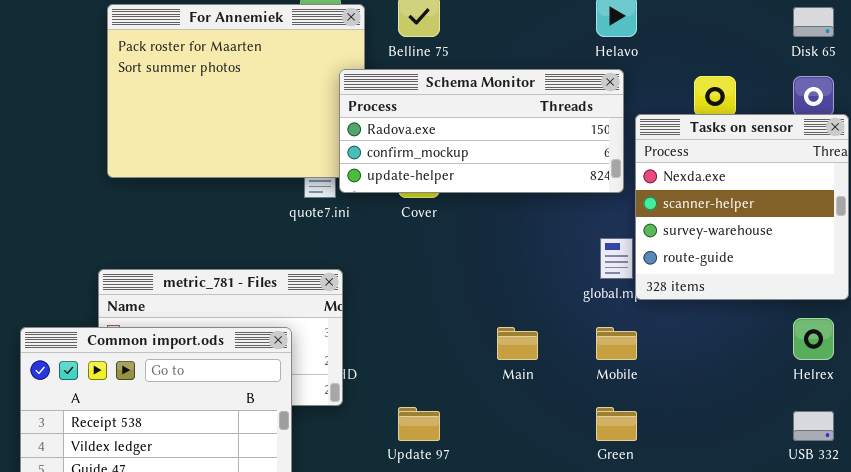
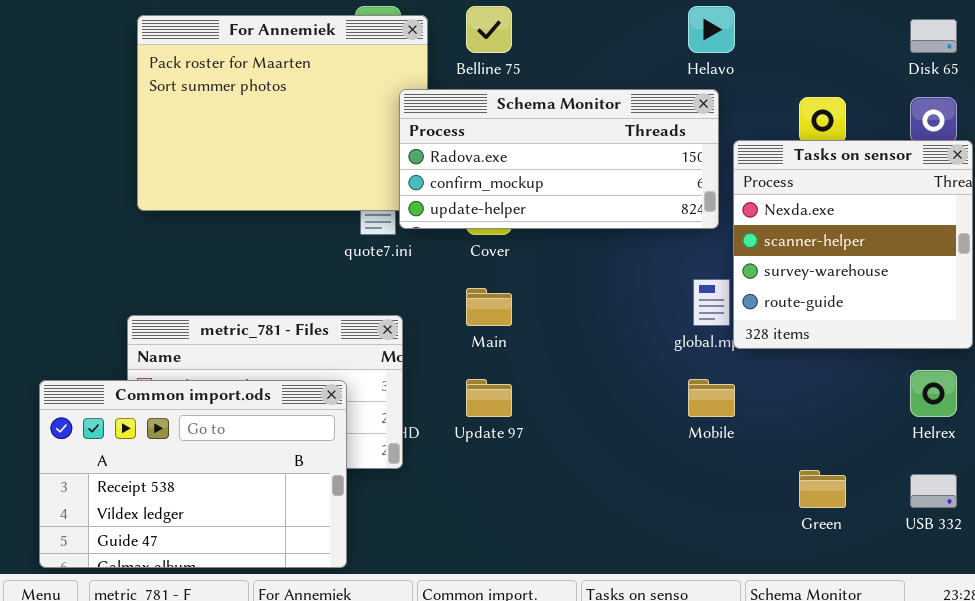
Main: [497,327,538,360] -> [466,288,512,326], moved
Update 97: [398,407,440,441] -> [466,379,512,417], moved
Green: [596,407,637,441] -> [799,470,846,508], moved

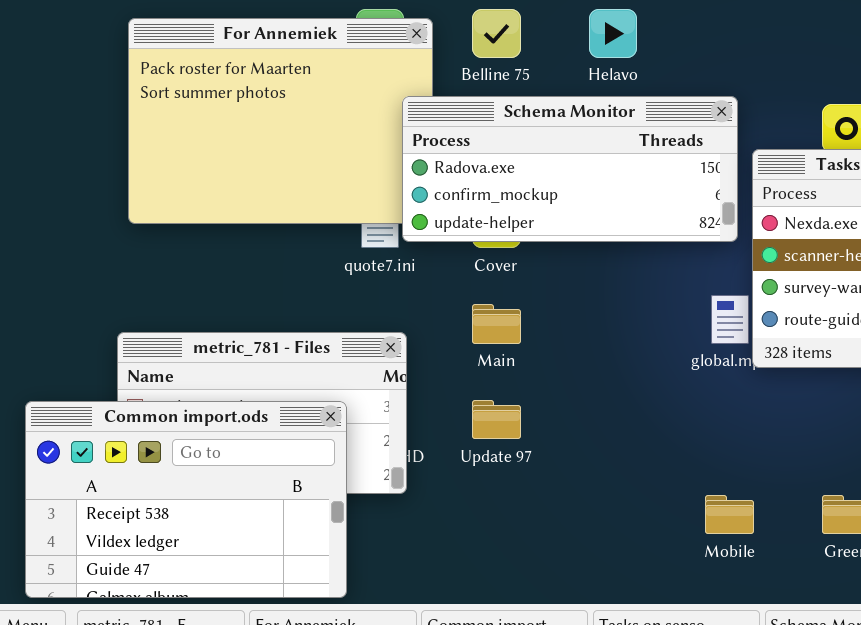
Helavo: [688,6,735,53] -> [589,9,637,58], moved
Mobile: [688,379,735,417] -> [705,495,754,534], moved

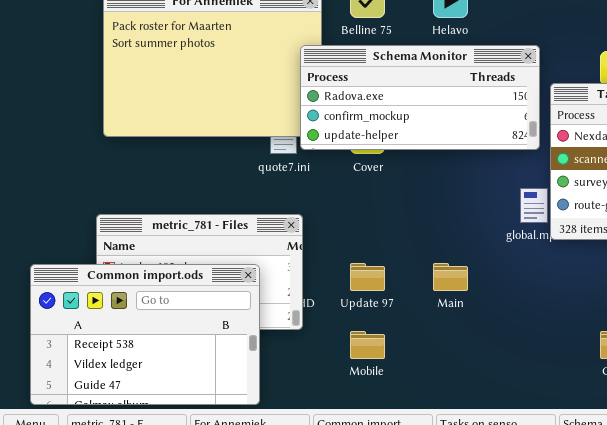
Main: [472,304,521,344] -> [433,263,468,291], moved
Mobile: [705,495,754,534] -> [350,331,385,359], moved

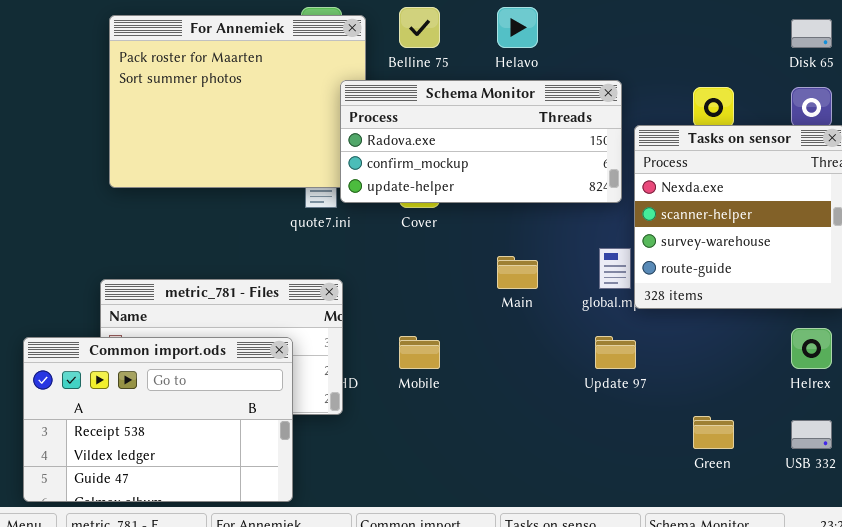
Update 97: [350,263,385,291] -> [595,336,636,369], moved
Main: [433,263,468,291] -> [497,256,538,289], moved
Mobile: [350,331,385,359] -> [399,336,440,369], moved

